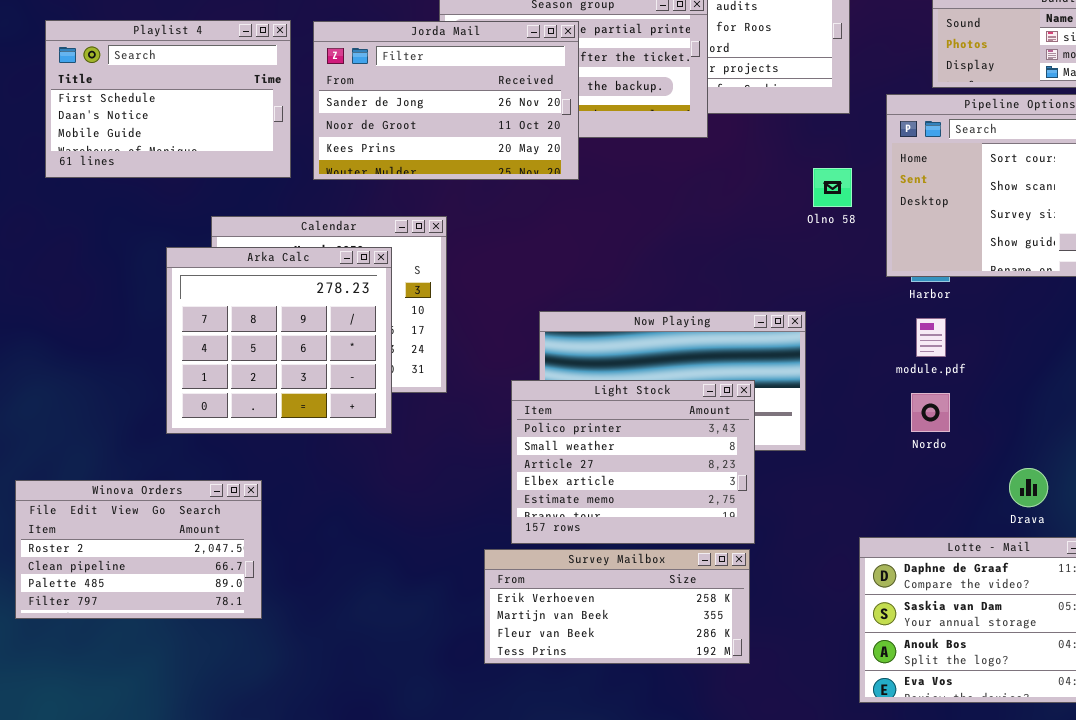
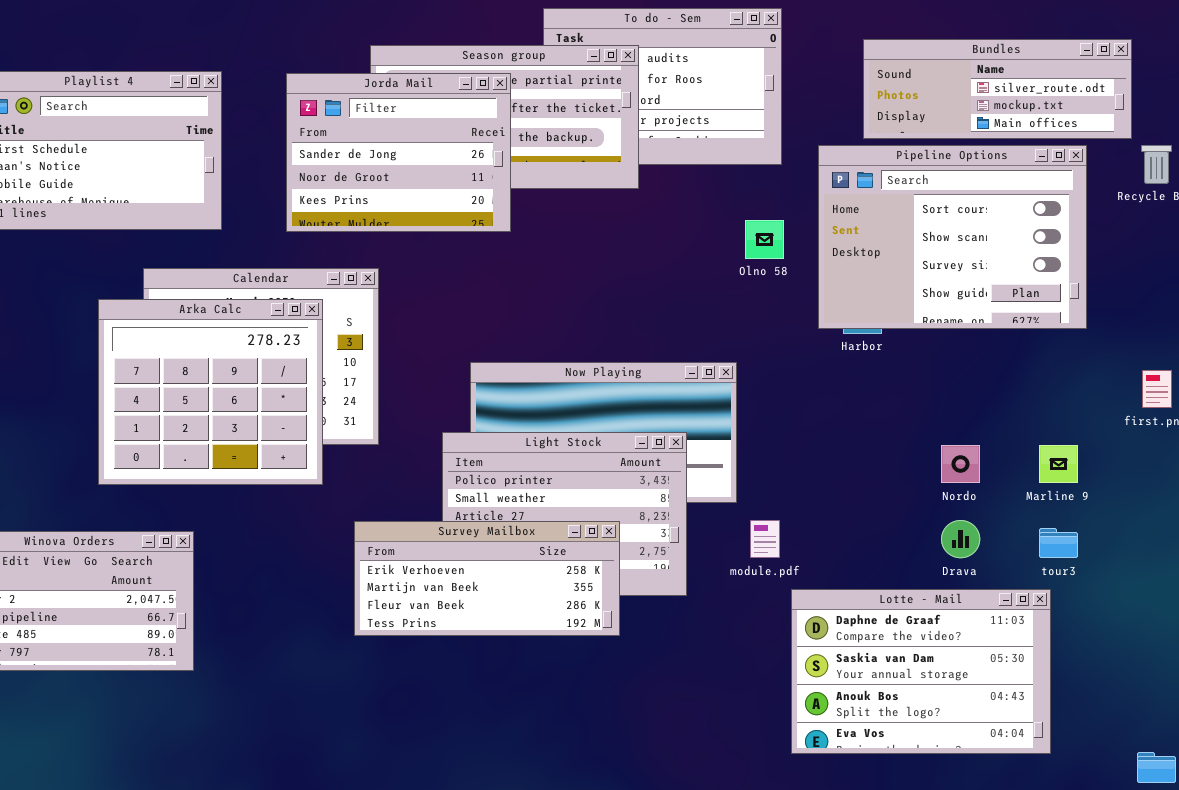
Jorda Mail: [313,21,579,180] -> [286,73,511,232], resized
module.pdf: [916,318,946,357] -> [750,520,780,558], moved
Nordo: [911,393,950,432] -> [941,445,980,483], moved
Survey Mailbox: [484,549,750,664] -> [354,521,620,636], moved

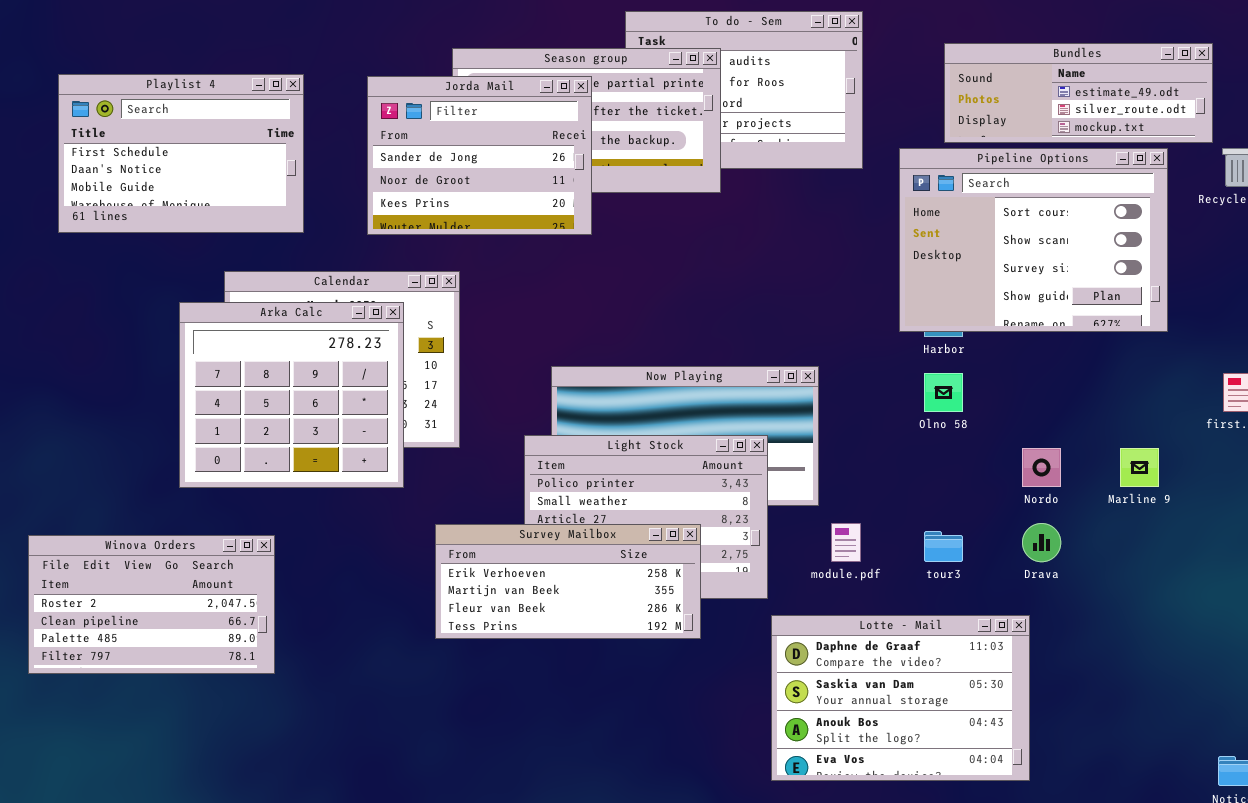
Bundles: [863,39,1132,139] -> [944,43,1213,143], scrolled up 1 row
Olno 58: [745,220,784,259] -> [924,373,963,412], moved
tour3: [1039,528,1078,558] -> [924,531,963,562], moved
Lotte - Mail: [791,589,1051,754] -> [771,615,1030,781], moved

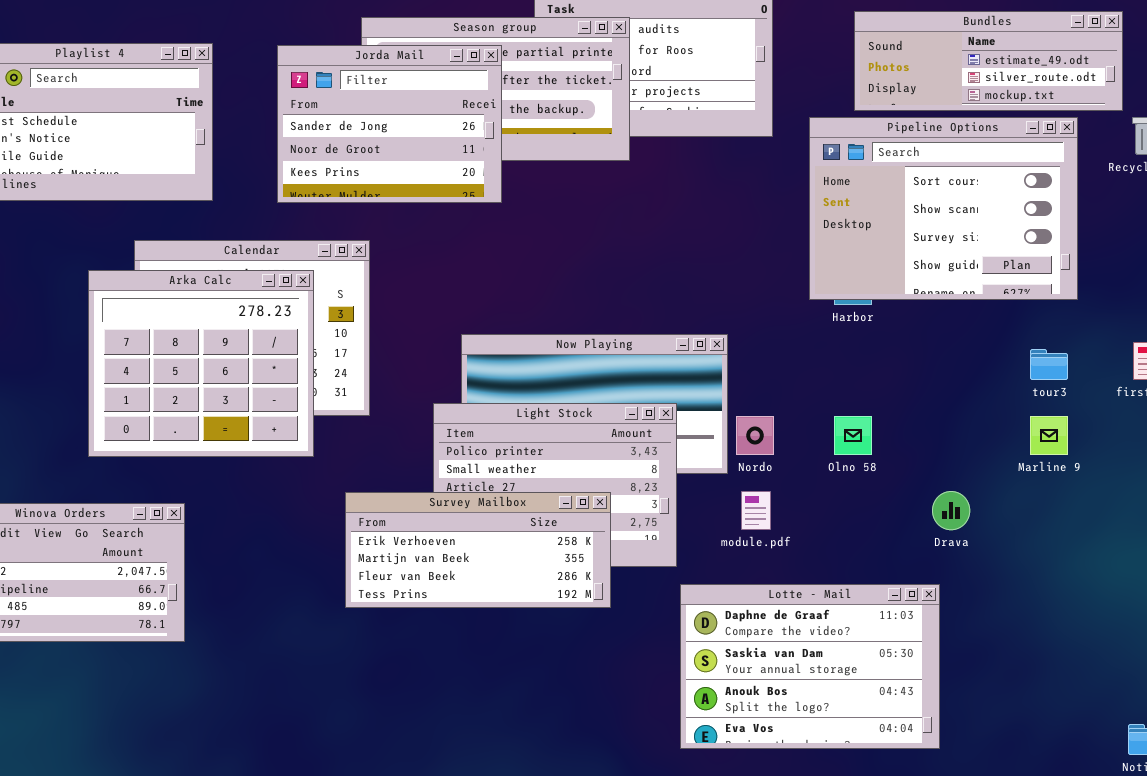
Olno 58: [924,373,963,412] -> [834,416,872,455], moved
Nordo: [1022,448,1061,487] -> [736,416,774,455], moved
tour3: [924,531,963,562] -> [1030,349,1068,380], moved

